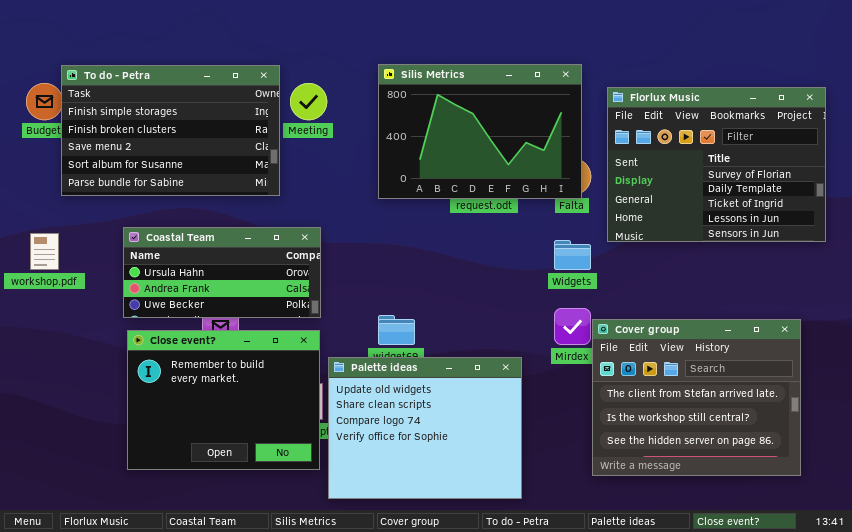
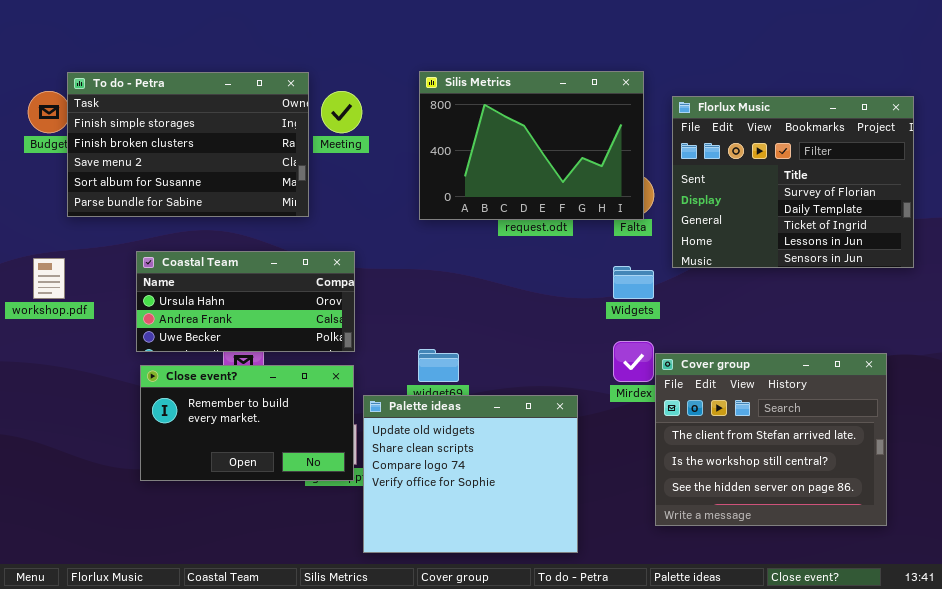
Close event?: [127,330,320,470] -> [140,365,354,481], resized

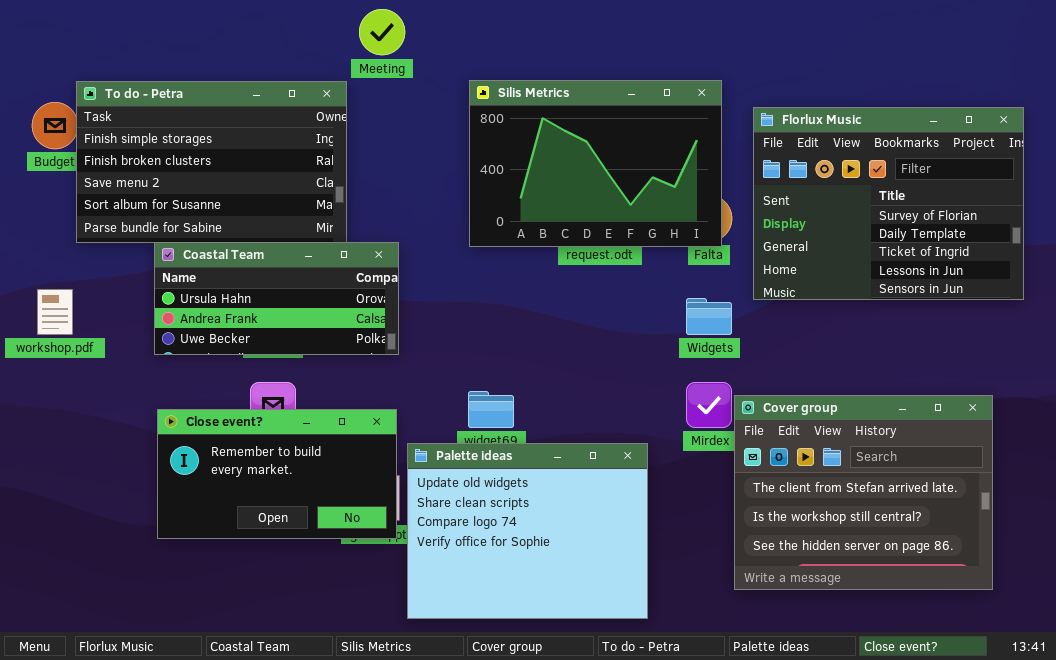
Meeting: [321,91,362,133] -> [359,9,405,55], moved
Coastal Team: [136,251,355,352] -> [154,242,399,355], moved

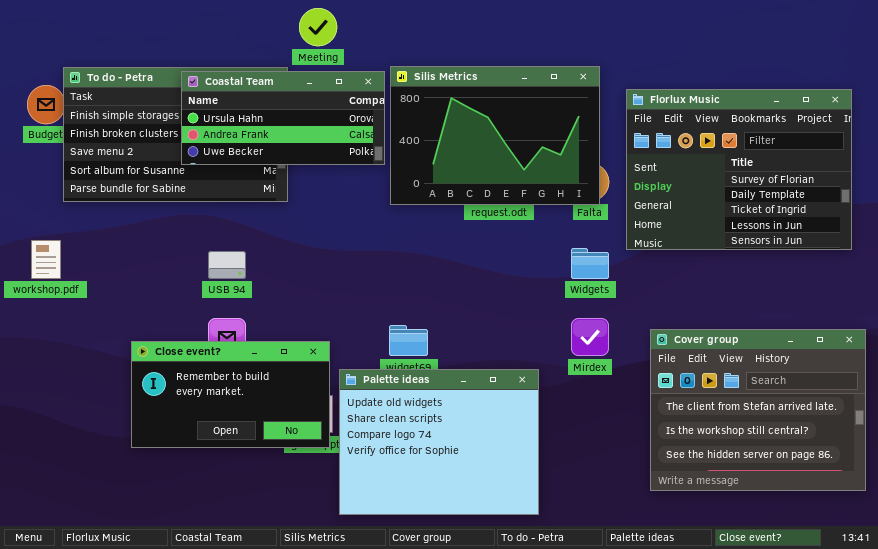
Coastal Team: [154,242,399,355] -> [181,71,385,165], moved
Cover group: [734,395,993,590] -> [650,329,866,491], moved

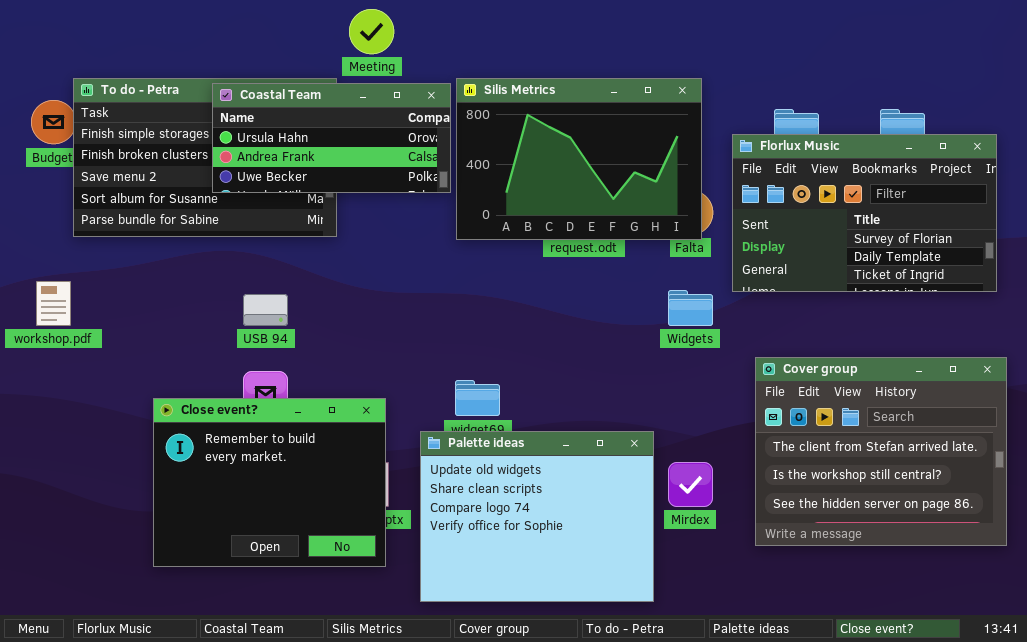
Florlux Music: [626,89,852,250] -> [732,134,997,292], resized
Mirdex: [571,318,609,356] -> [668,462,713,507], moved
Cover group: [650,329,866,491] -> [755,357,1007,546], moved
Close event?: [131,341,330,448] -> [153,398,386,567], resized
Palette ideas: [339,369,539,515] -> [420,431,654,602], moved

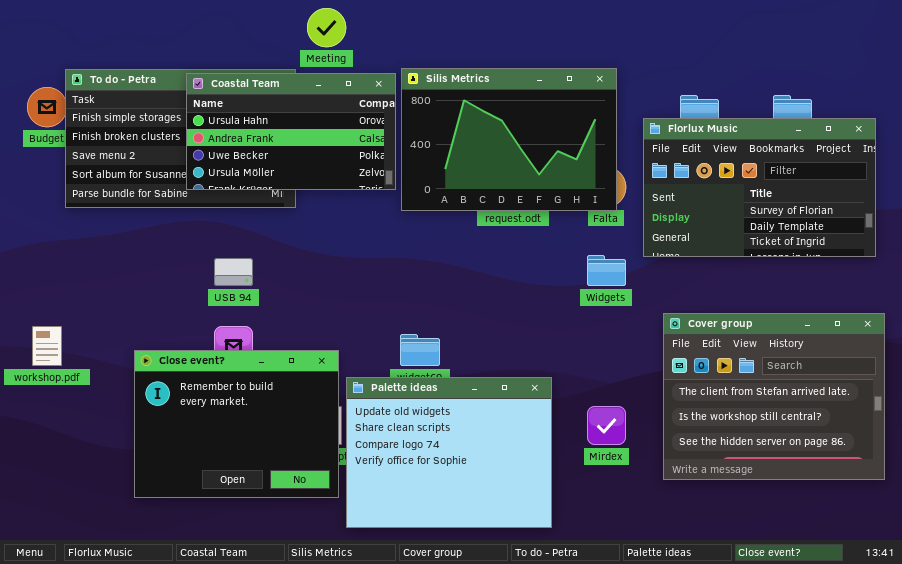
Coastal Team: [212,83,451,193] -> [186,73,396,190], resized
workshop.pdf: [36,281,71,326] -> [32,326,62,366], moved
Palette ideas: [420,431,654,602] -> [346,377,552,528], moved

